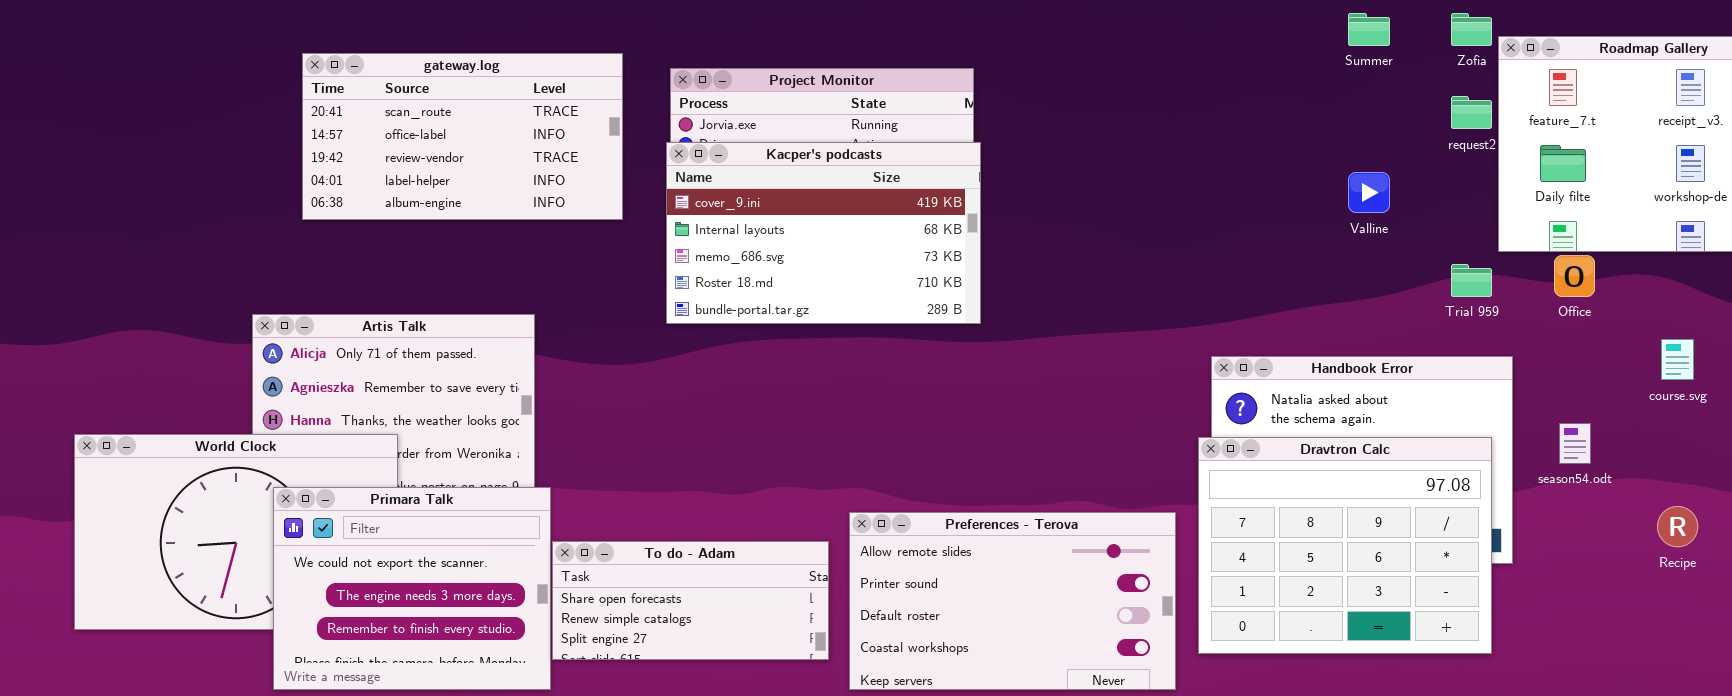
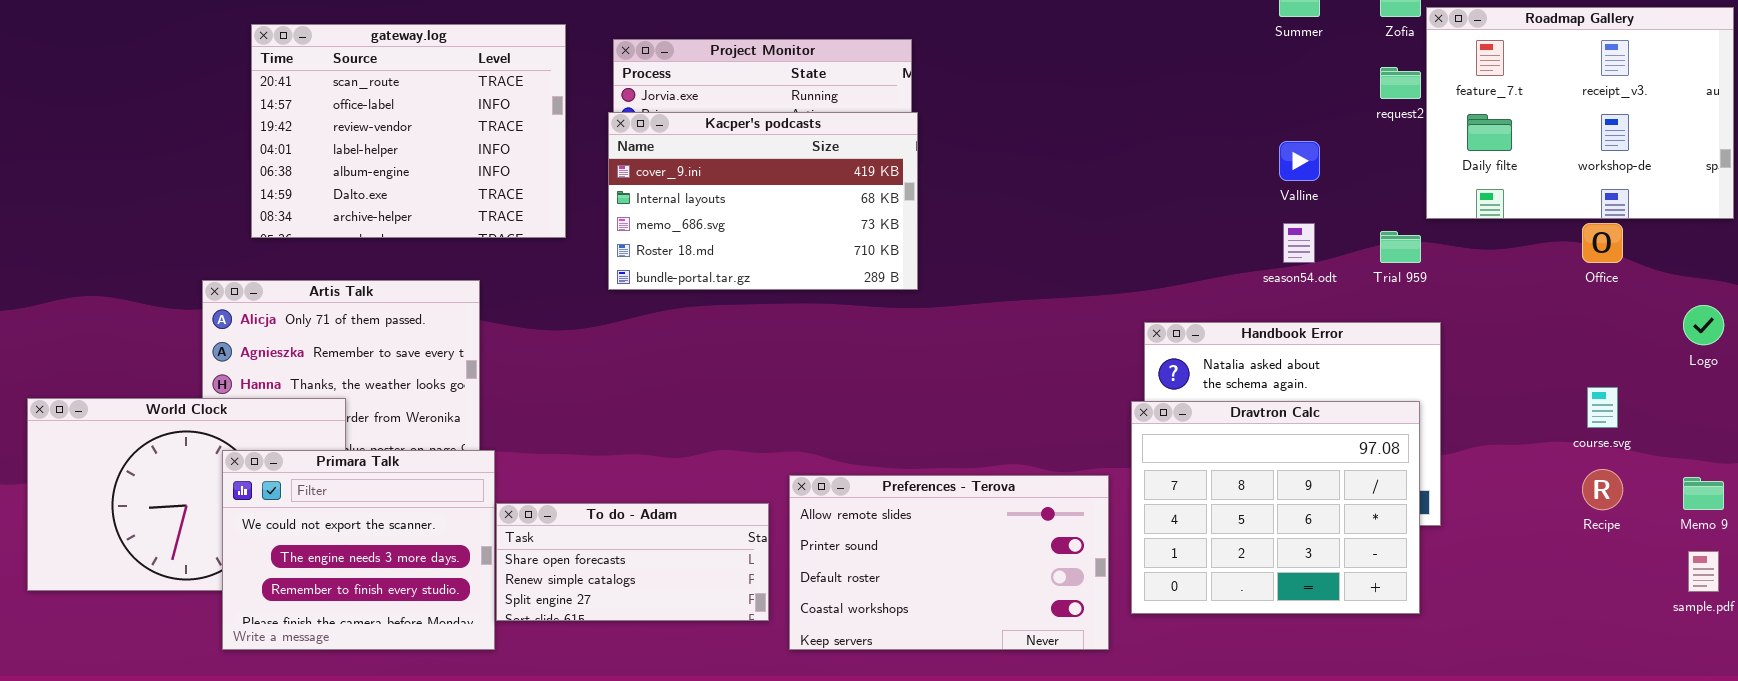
gateway.log: [302,53,623,220] -> [251,24,566,238], resized
Office: [1554,255,1595,297] -> [1582,223,1623,263], moved
course.svg: [1661,339,1694,380] -> [1587,387,1618,428], moved
season54.odt: [1559,423,1591,464] -> [1283,223,1315,263], moved

